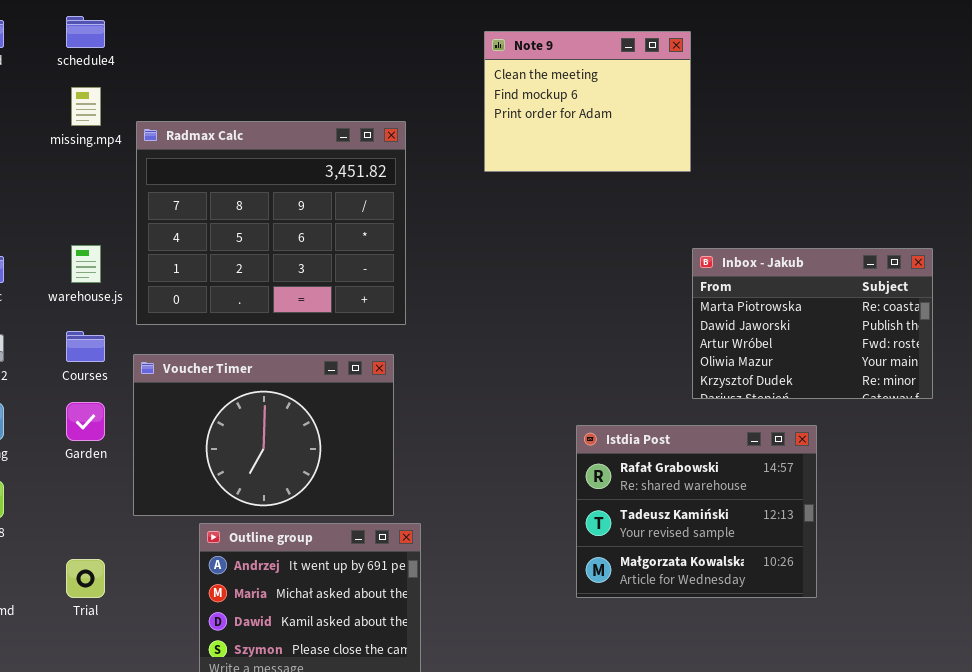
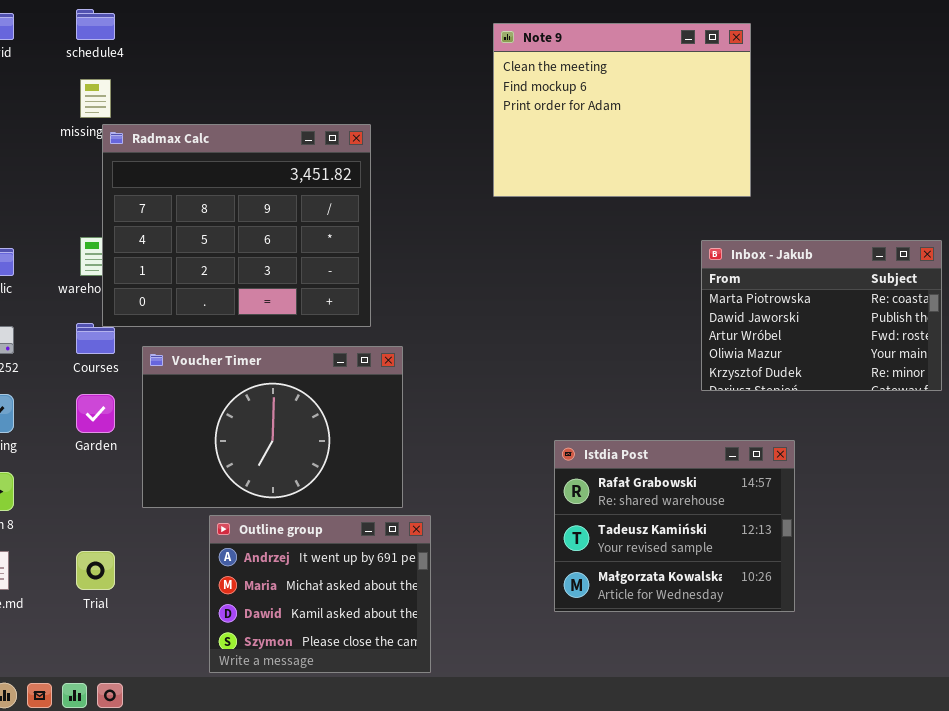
Note 9: [484,31,691,172] -> [493,23,751,197], resized
Radmax Calc: [136,121,406,325] -> [102,124,371,327], moved
Istdia Post: [576,425,817,598] -> [554,440,795,612], moved

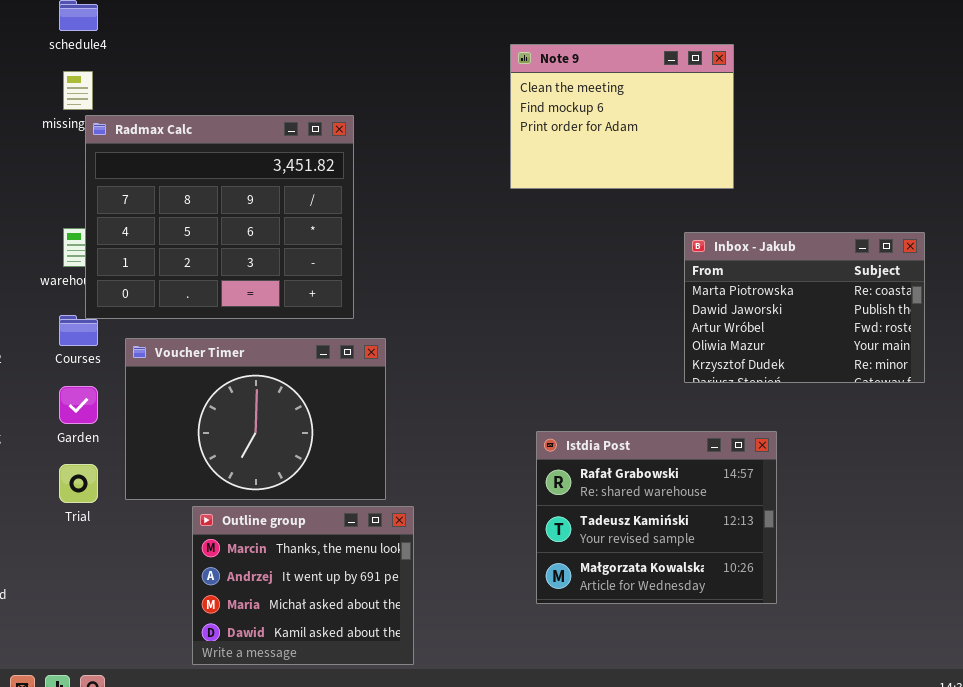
Note 9: [493,23,751,197] -> [510,44,734,189], resized
Outline group: [209,515,431,673] -> [192,506,414,665], scrolled up 1 row
Trial: [76,551,115,590] -> [59,464,98,503], moved

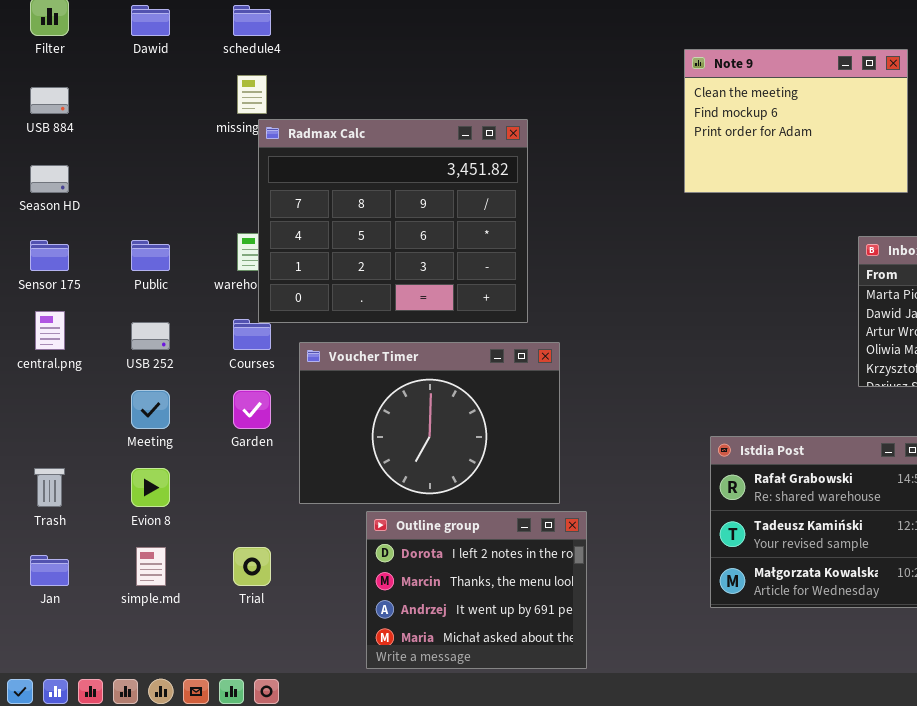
Trial: [59,464,98,503] -> [233,547,271,586], moved
Outline group: [192,506,414,665] -> [366,511,587,669], scrolled up 1 row

